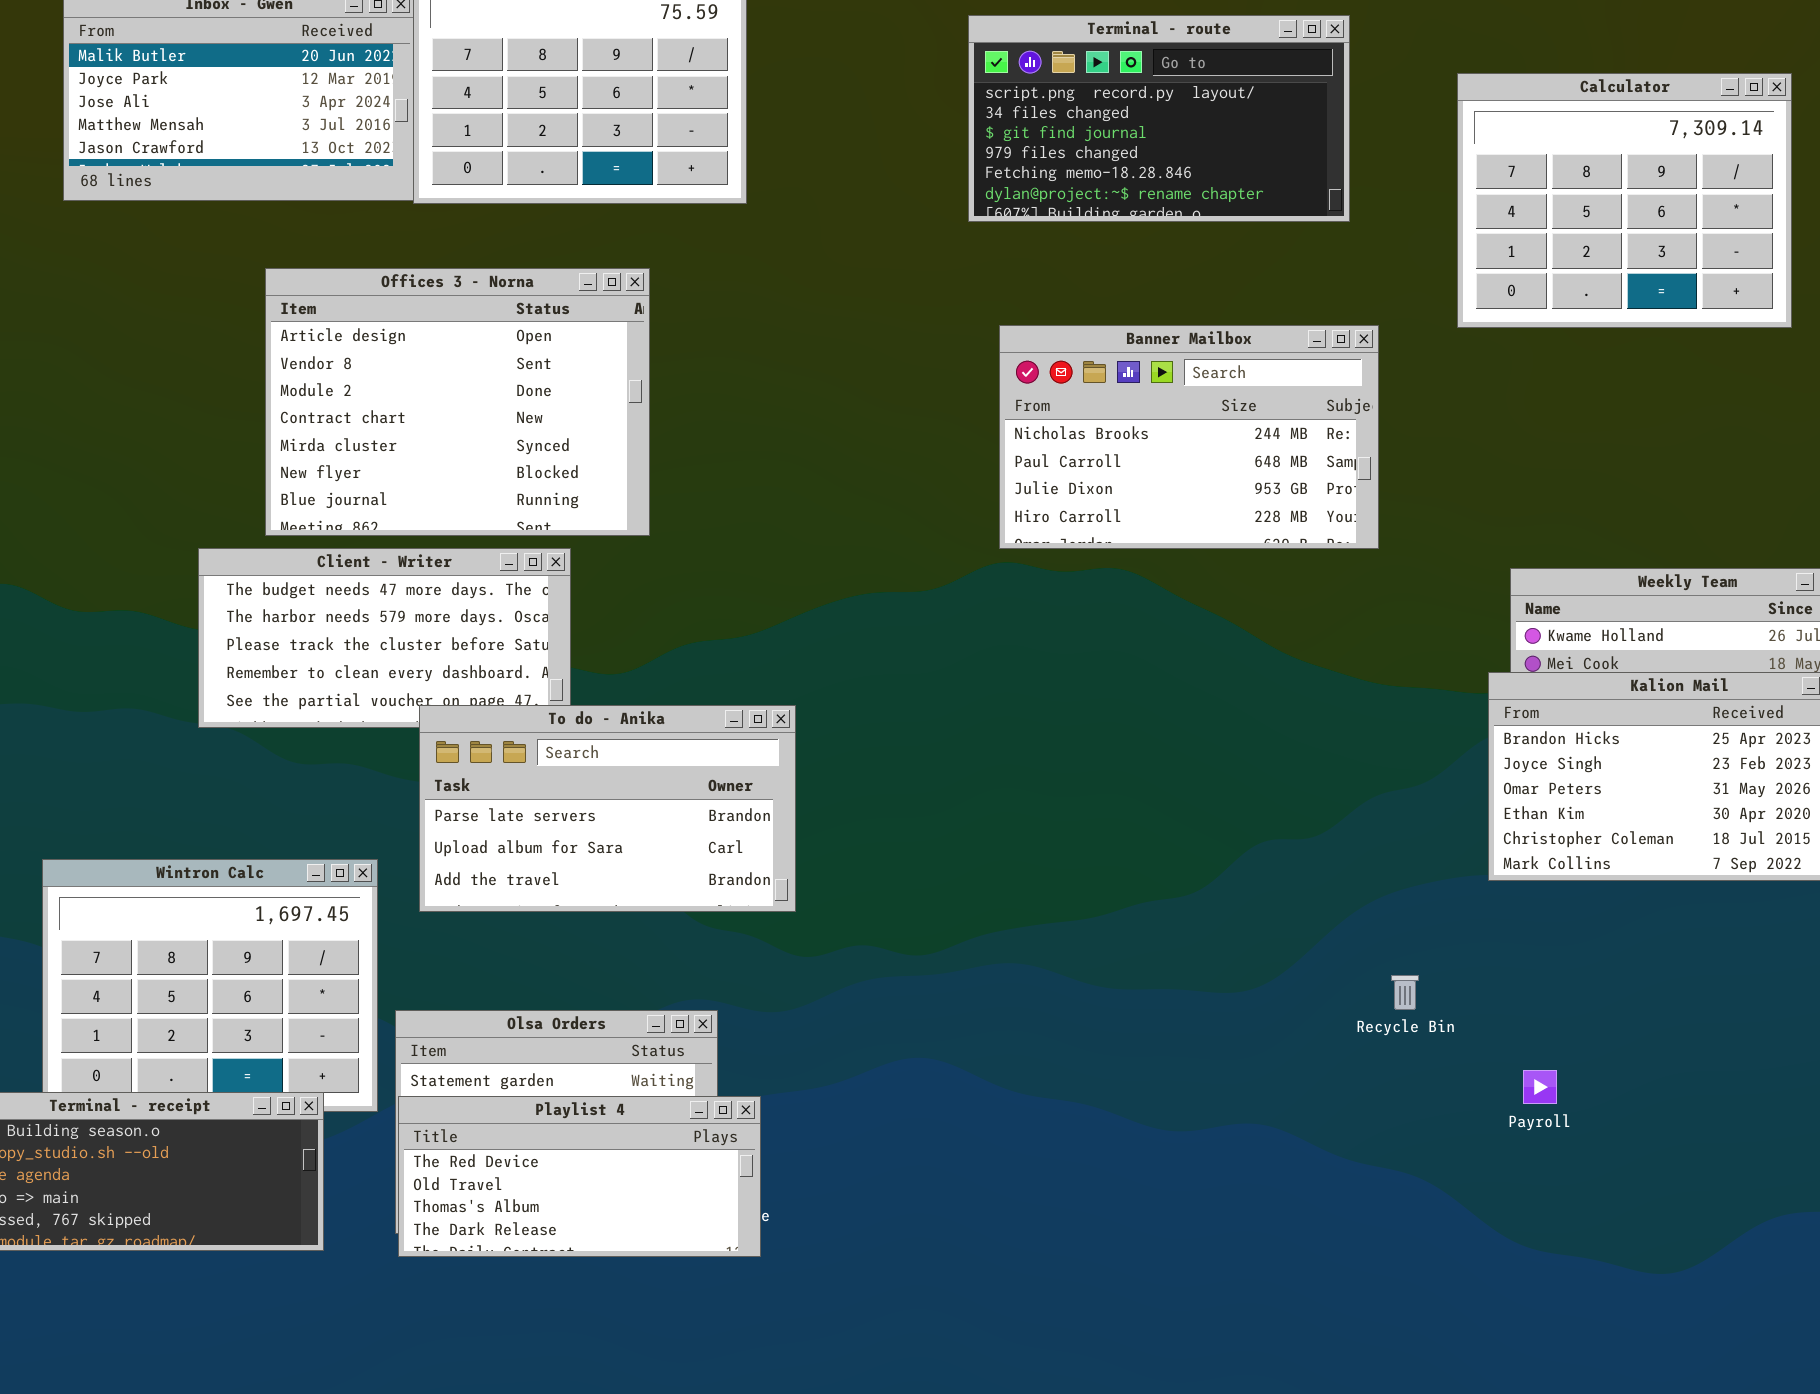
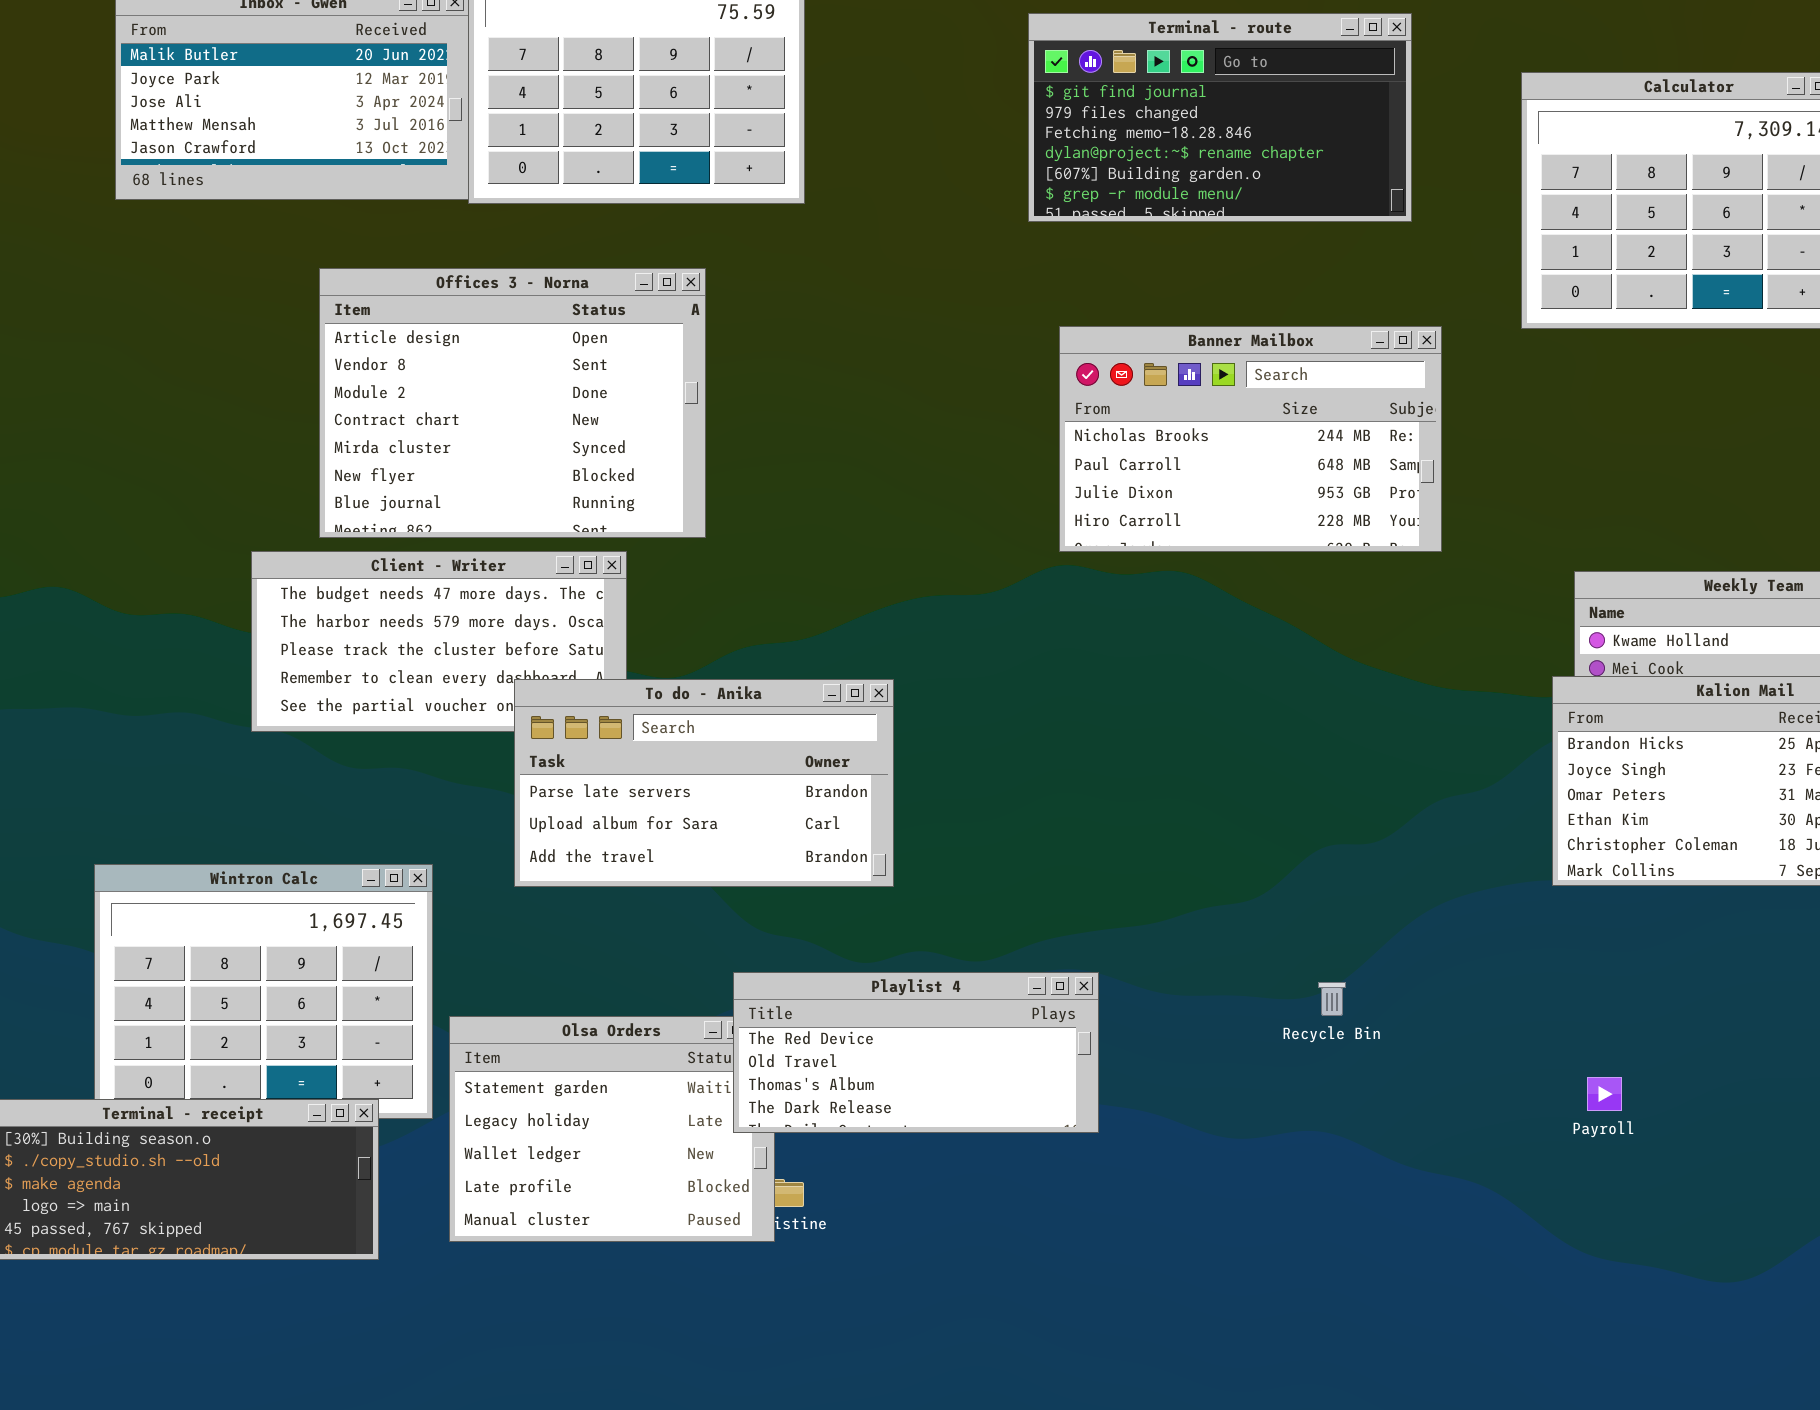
Terminal - route: [968,15,1350,222] -> [1028,13,1412,222], scrolled down 2 rows
To do - Anika: [419,705,796,912] -> [514,679,894,887], moved
Recycle Bin: [1391,975,1419,1010] -> [1318,982,1346,1016], moved
Playlist 4: [398,1096,761,1257] -> [733,972,1099,1133], moved

